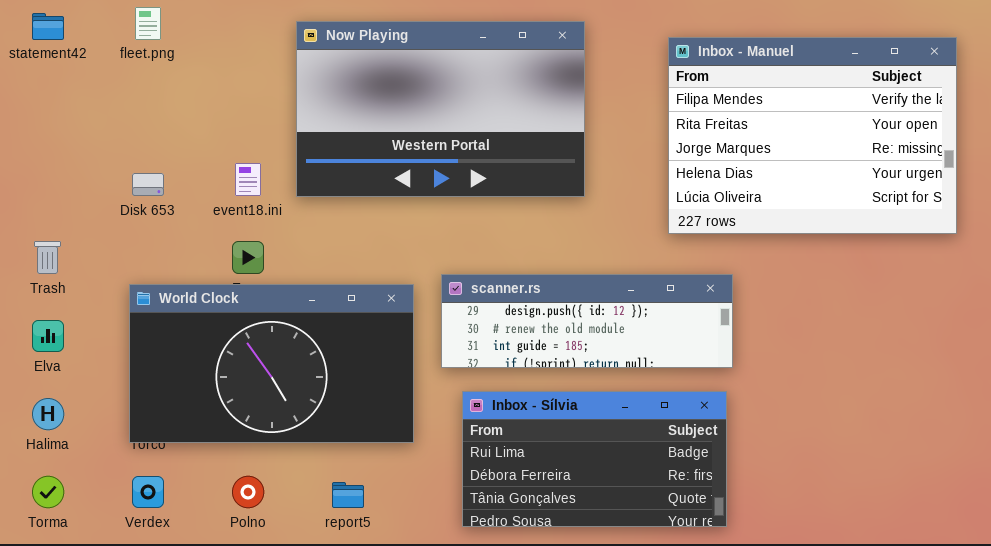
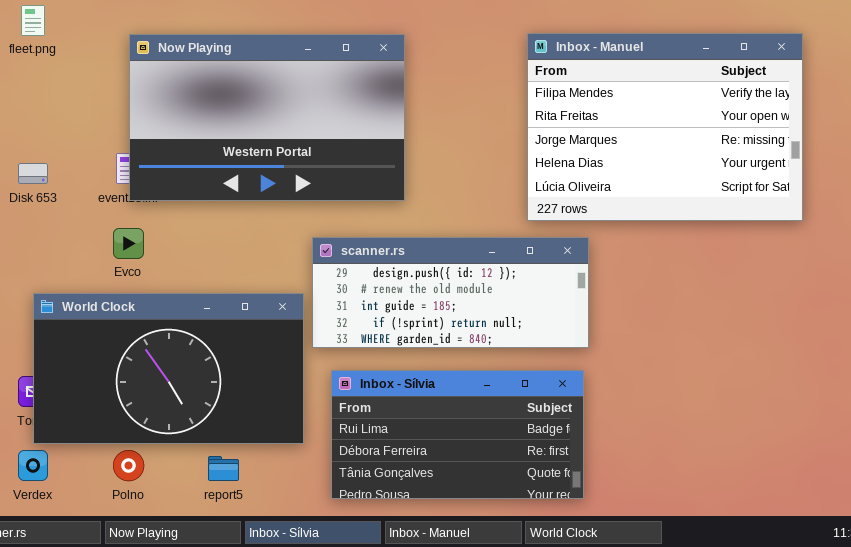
Now Playing: [296,21,585,197] -> [129,34,405,201], moved
scanner.rs: [441,274,733,368] -> [312,237,589,348], resized
World Clock: [129,284,414,443] -> [33,293,304,444], moved

